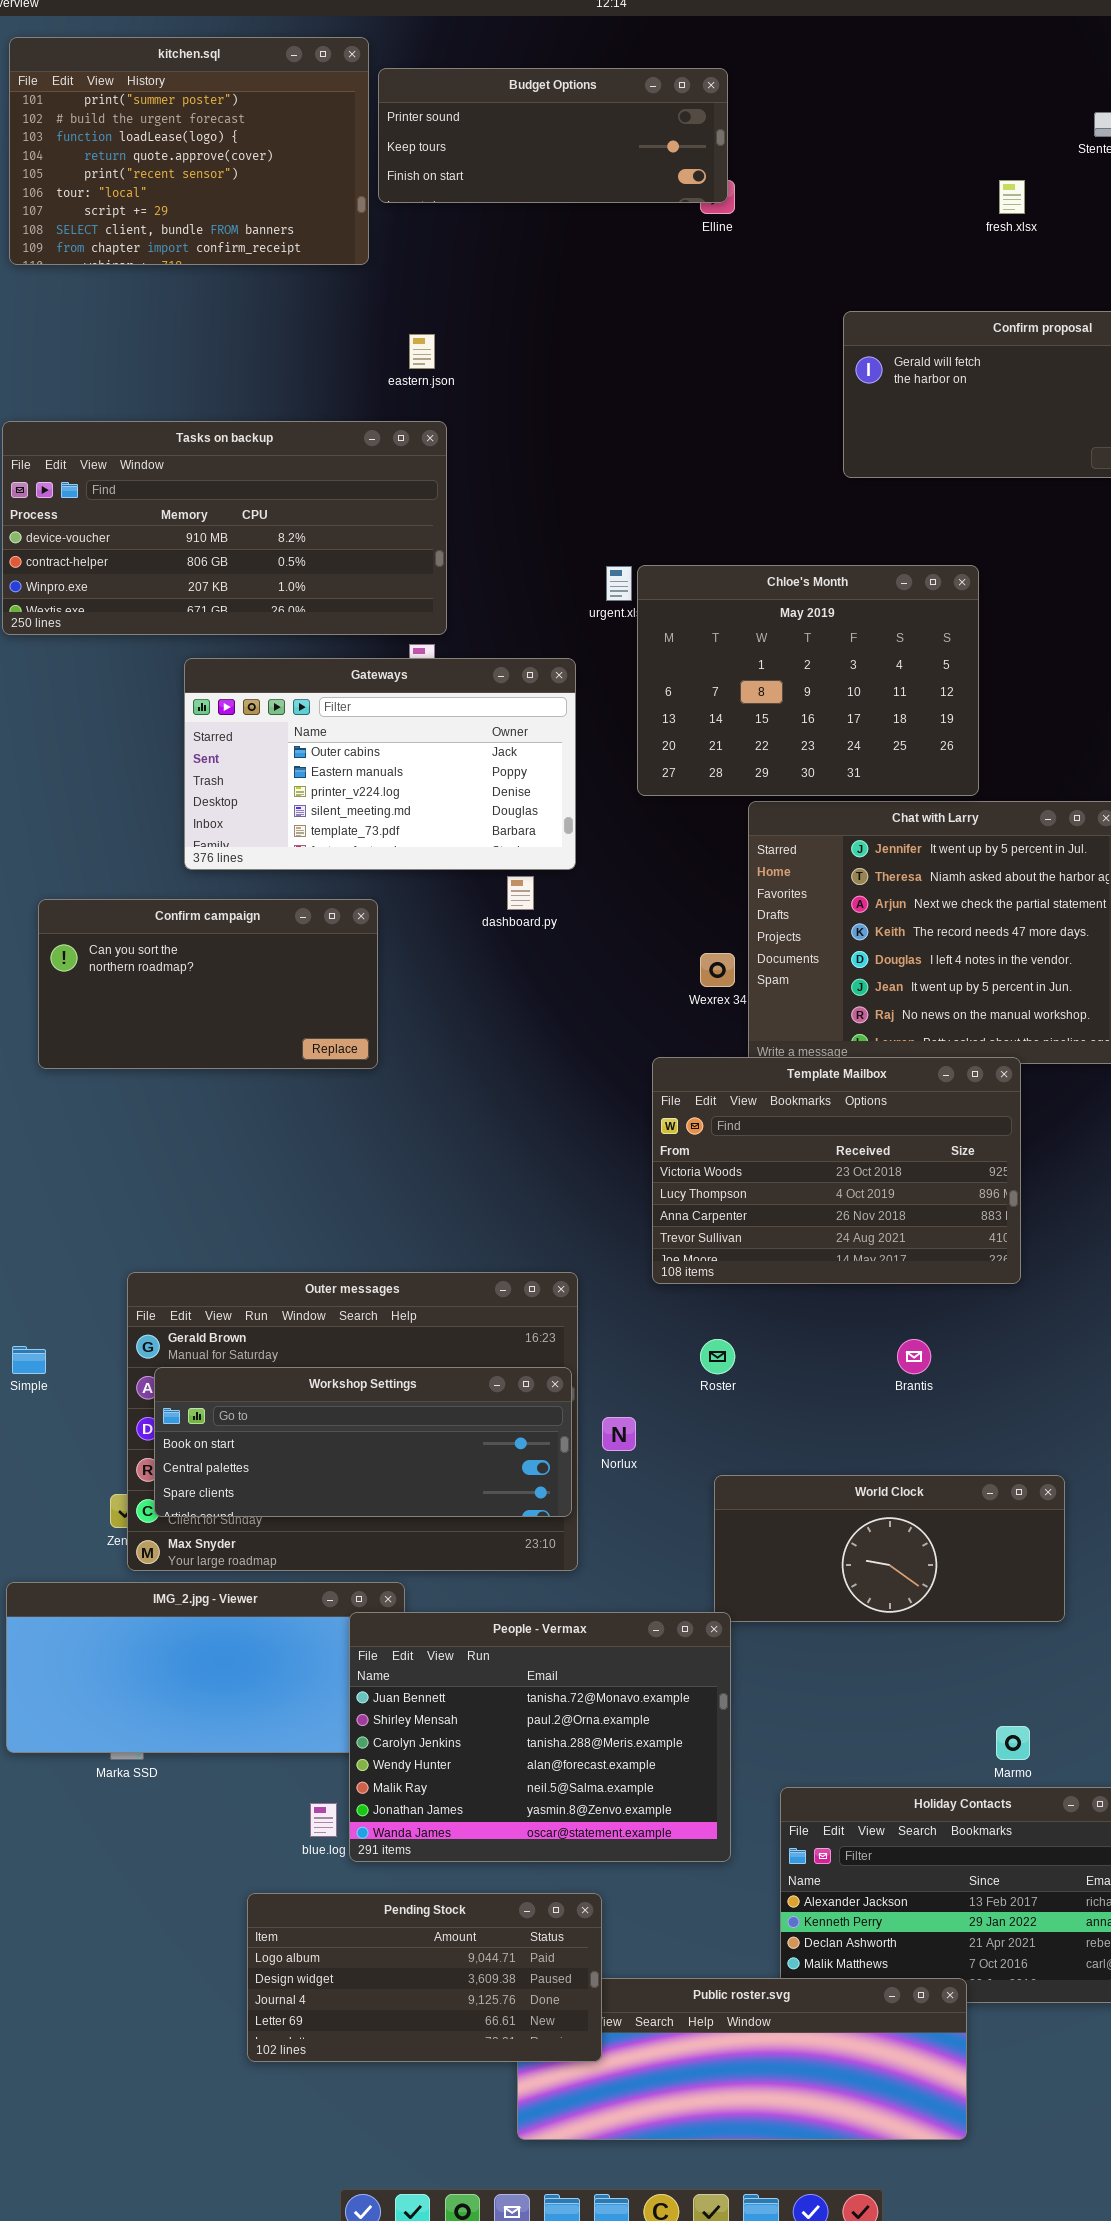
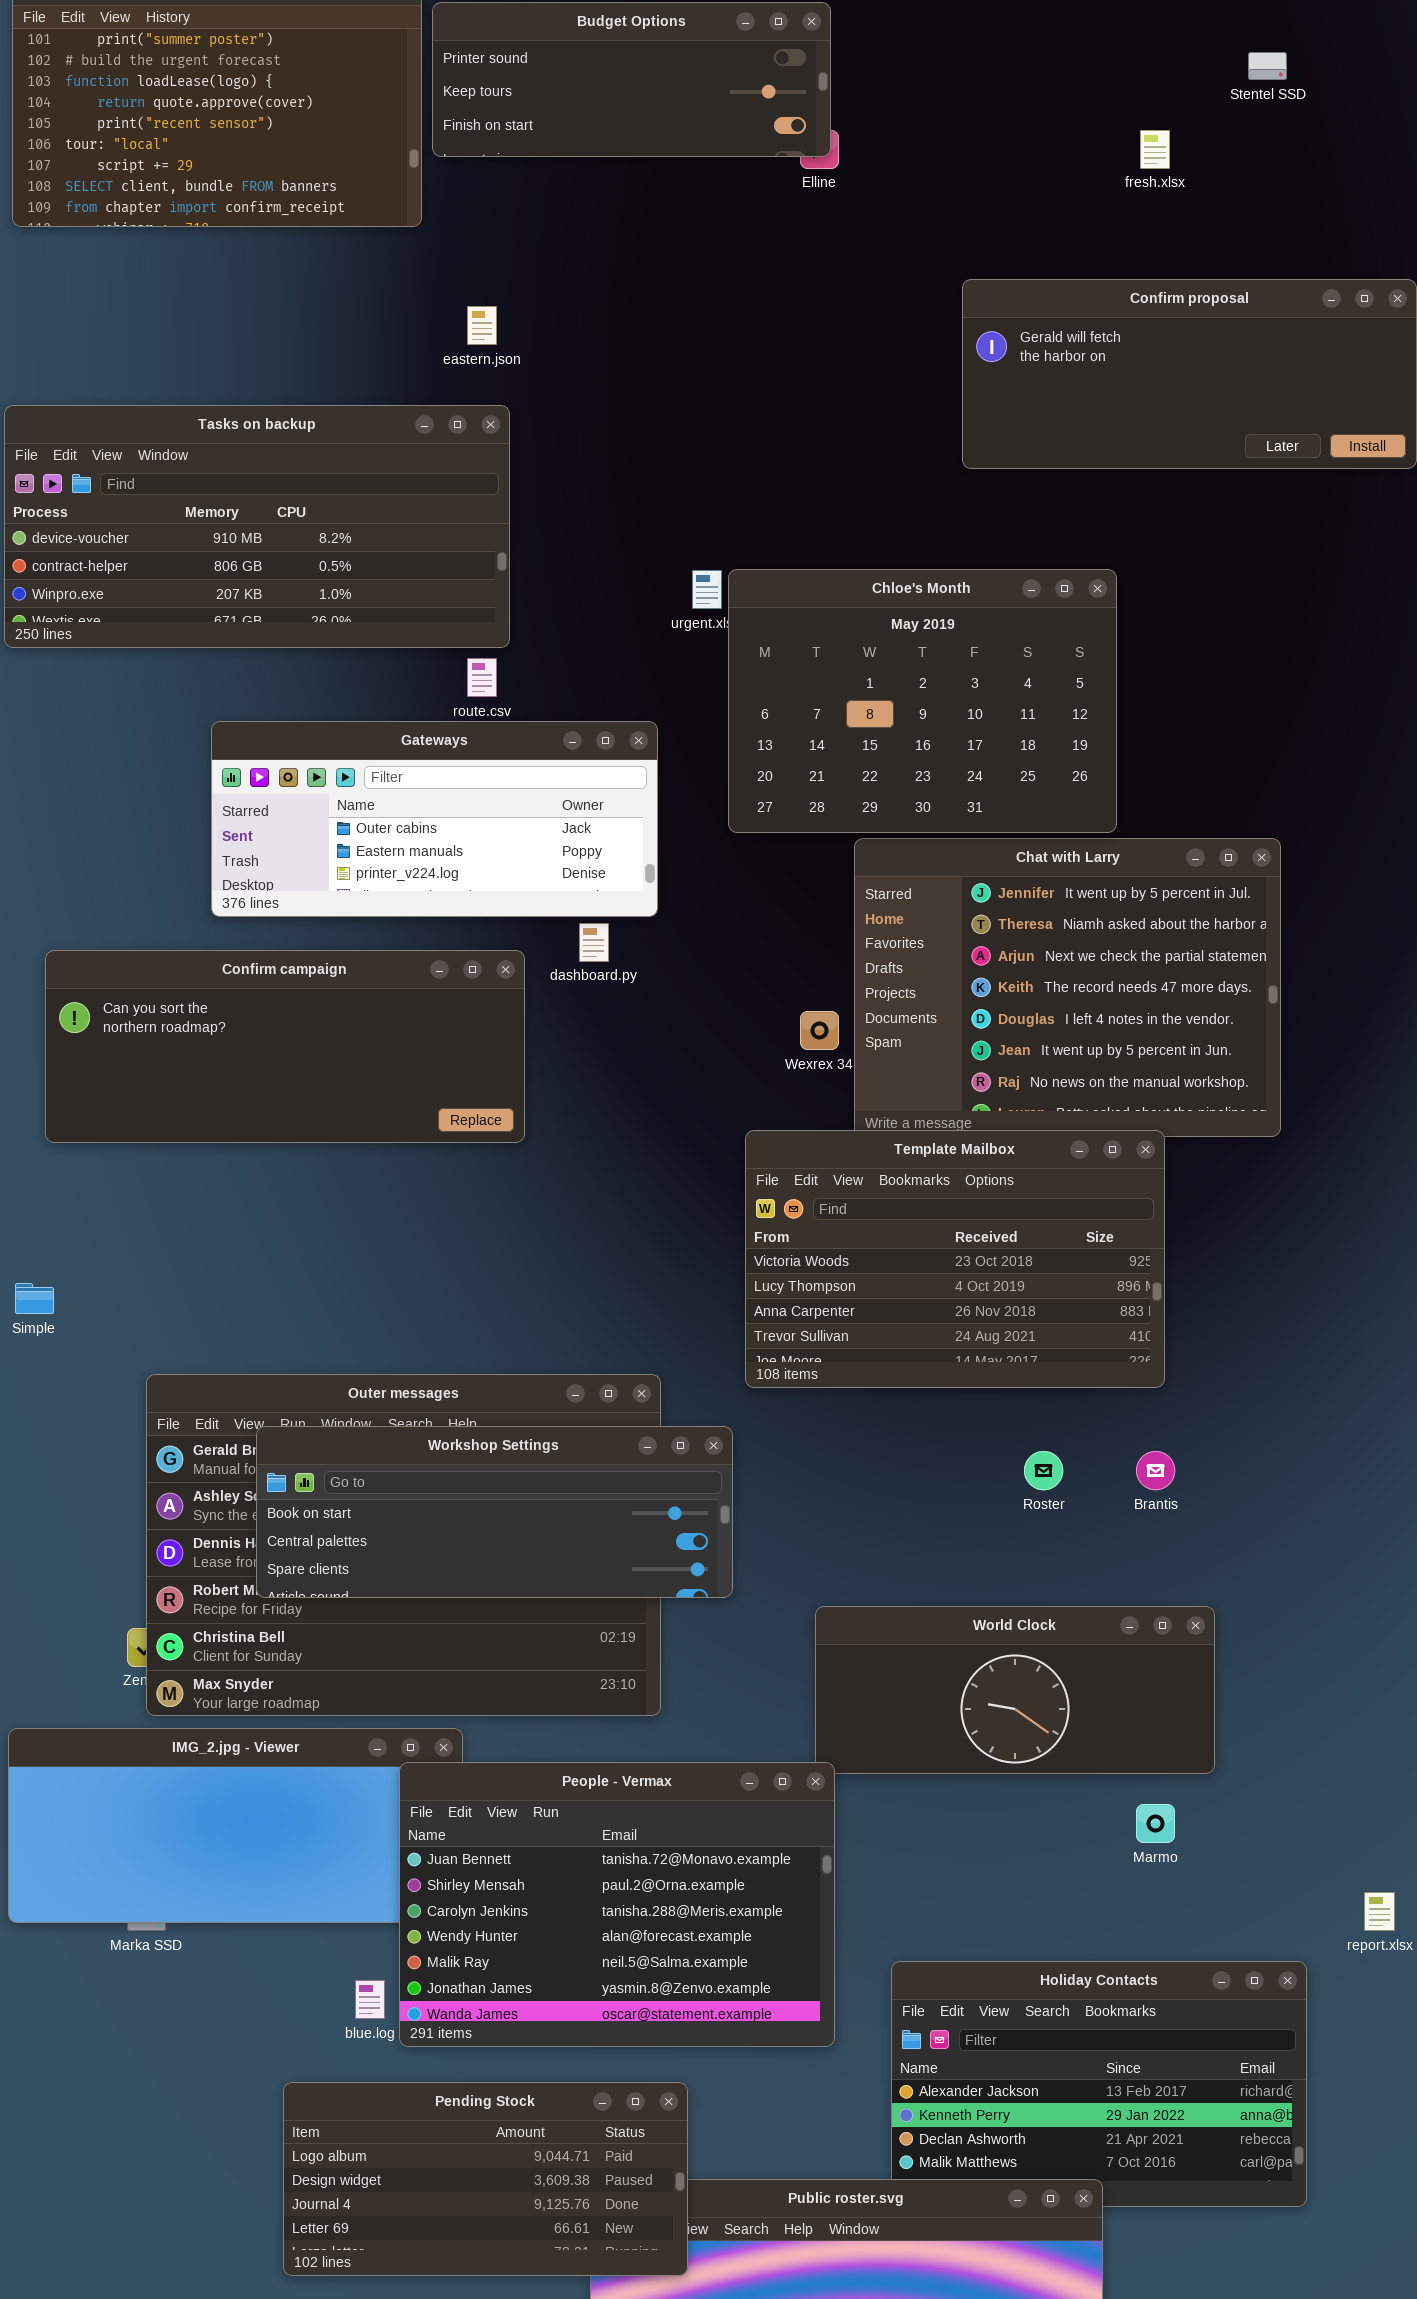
Gateways: [184,658,576,870] -> [211,721,658,917], resized
Confirm campaign: [38,899,378,1069] -> [45,950,525,1143], resized
Roster: [700,1339,735,1374] -> [1024,1451,1063,1490], moved
Brantis: [897,1339,931,1374] -> [1136,1451,1175,1490], moved
Simple: [12,1346,46,1374] -> [15,1283,54,1314], moved
Workshop Settings: [154,1367,572,1517] -> [256,1426,733,1598], moved
Marmo: [996,1726,1030,1760] -> [1136,1804,1175,1843], moved

